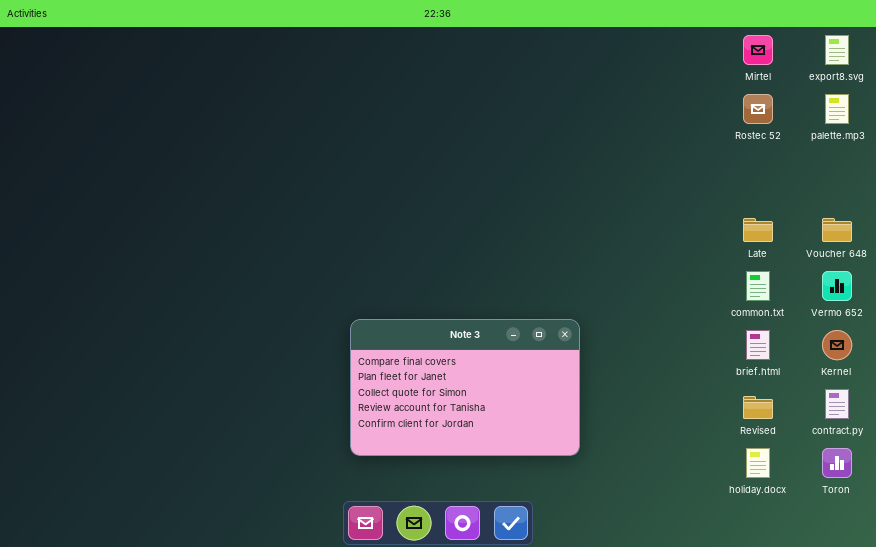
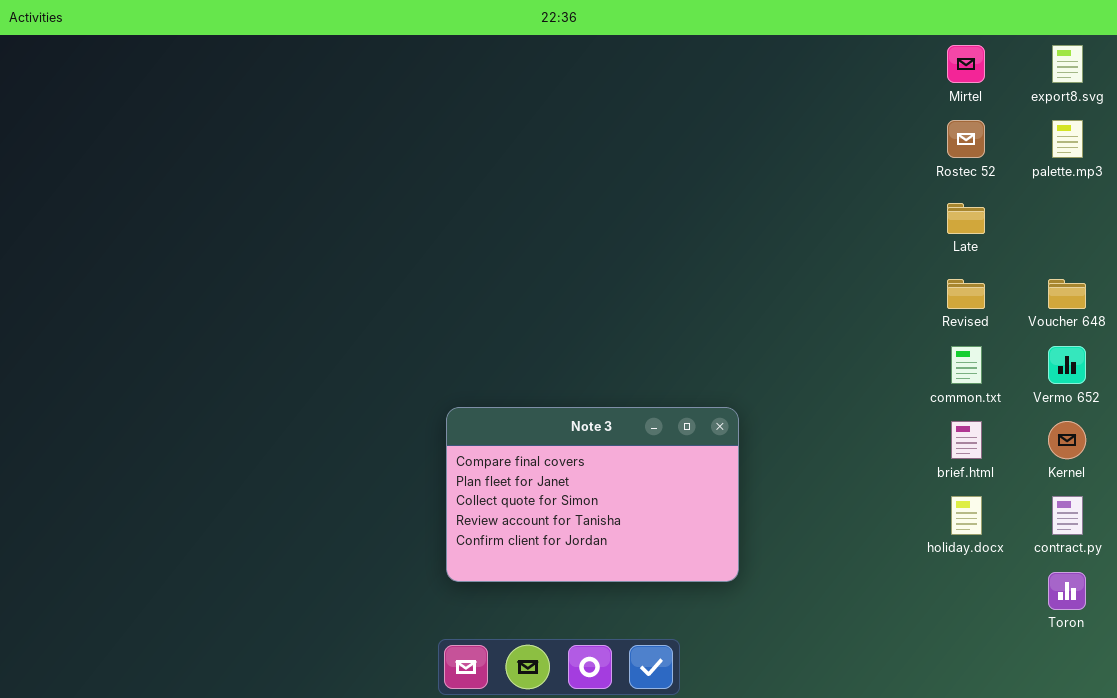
Late: [743,218,773,242] -> [947,203,985,234], moved
Revised: [743,396,773,419] -> [947,279,985,309], moved
holiday.docx: [746,448,770,478] -> [951,496,982,535], moved

